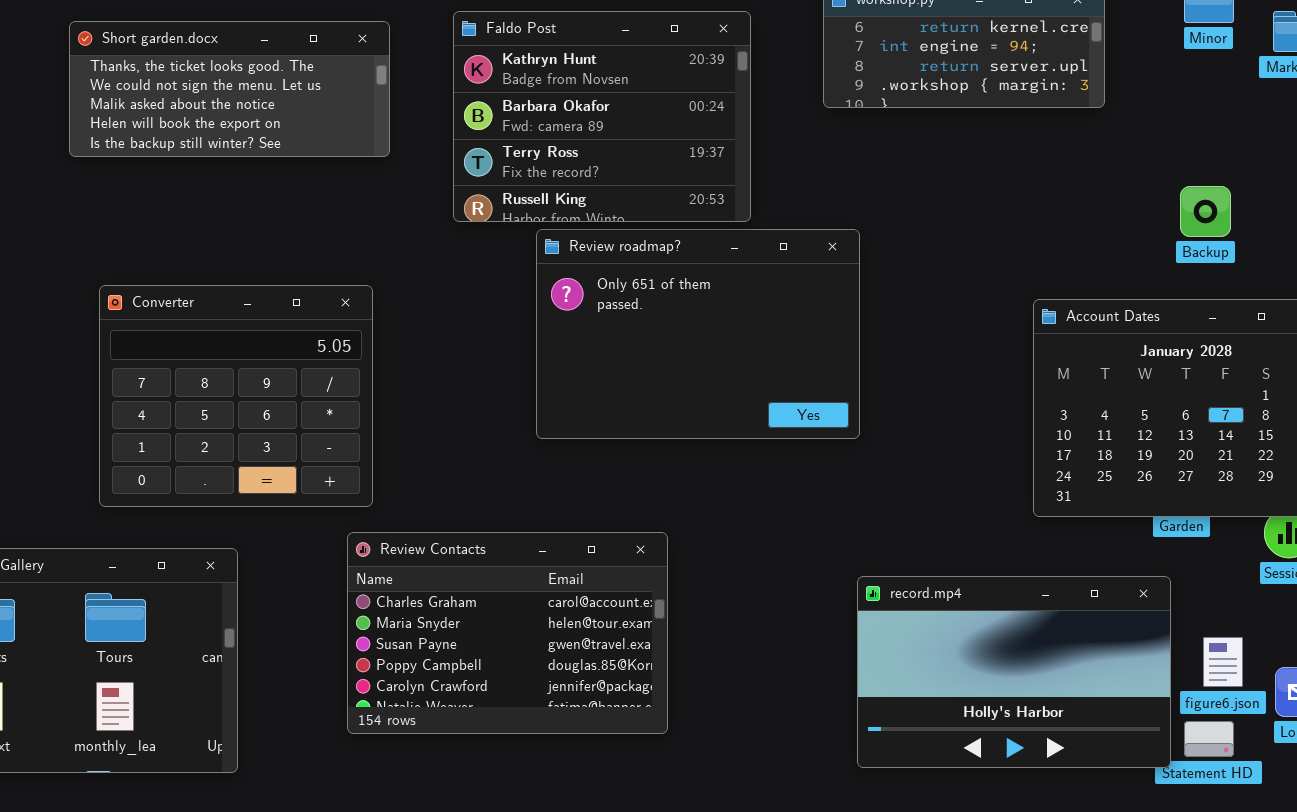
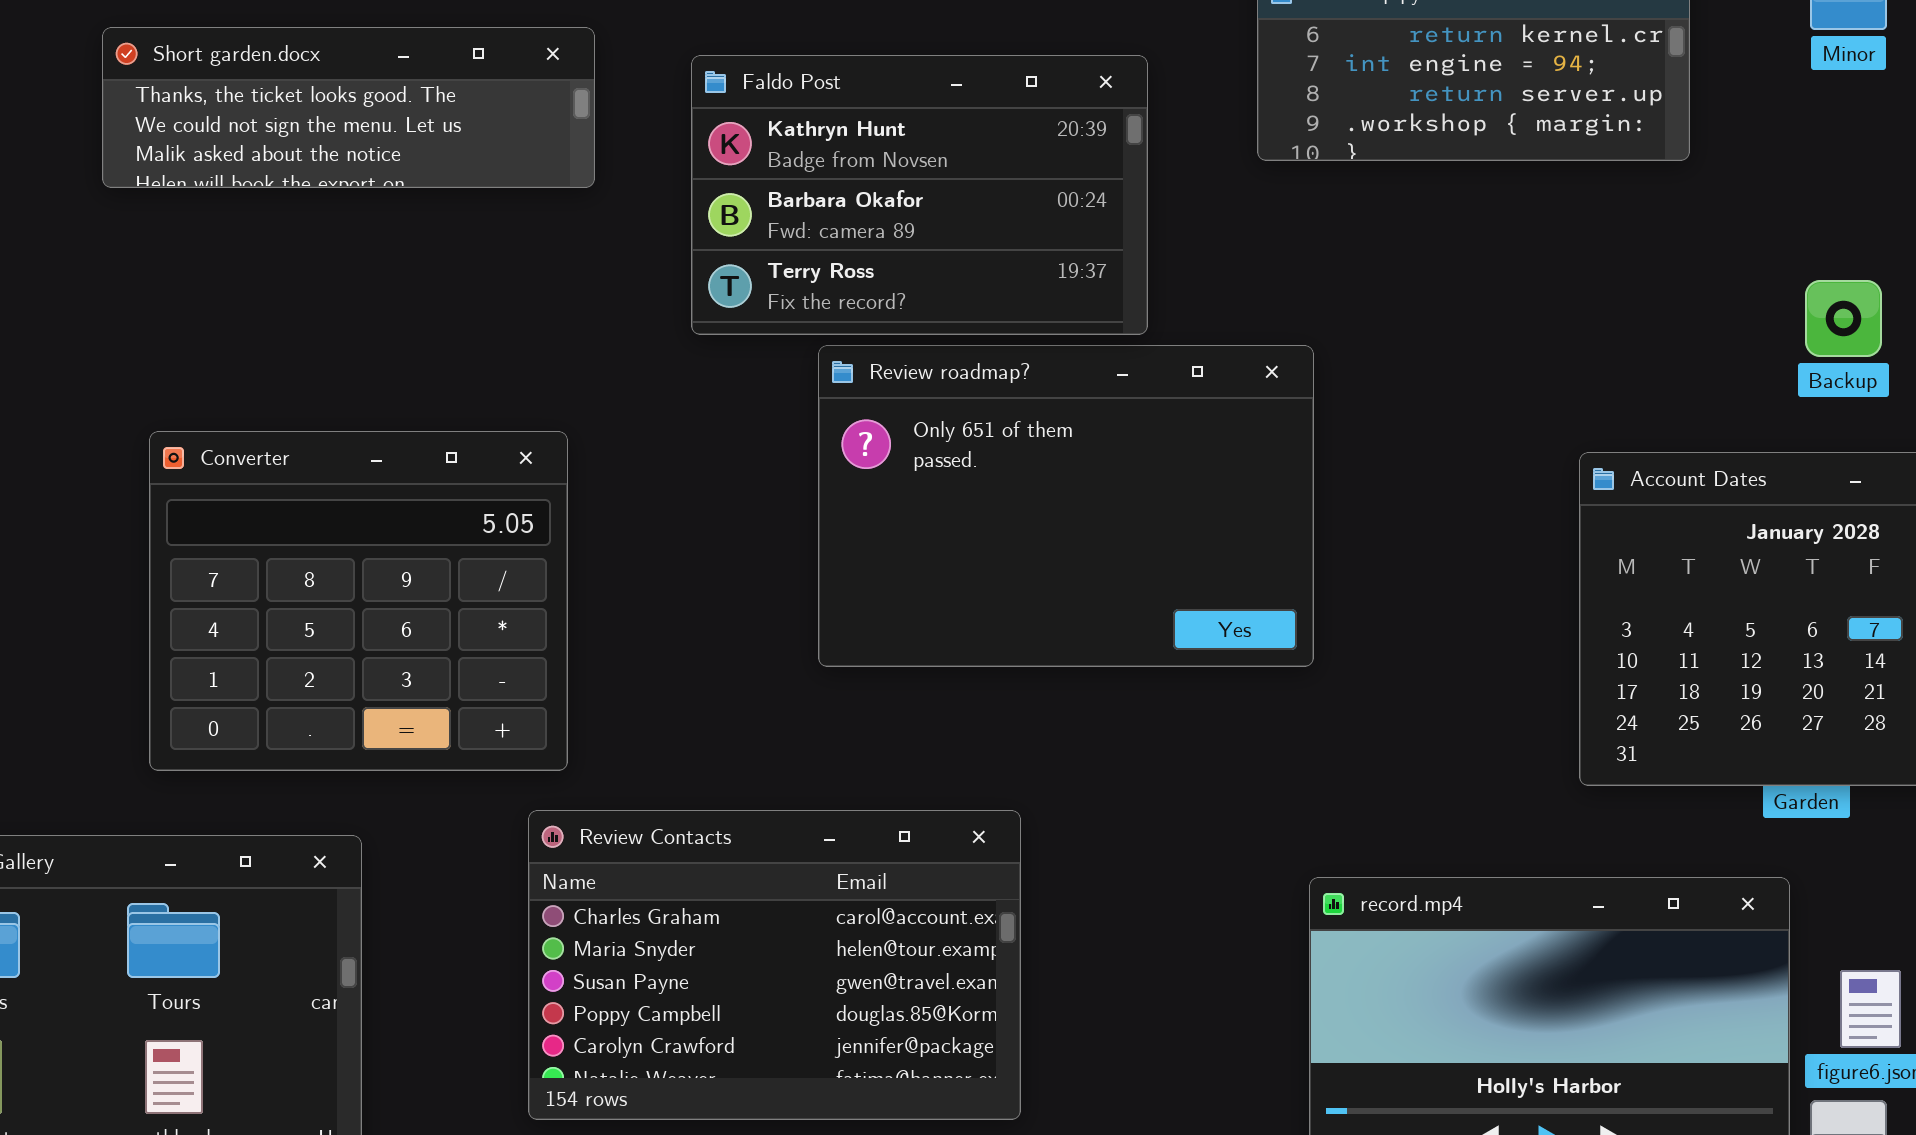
Faldo Post: [453,11,751,222] -> [691,55,1148,335], resized
Short garden.docx: [69,21,390,157] -> [102,27,595,188], resized

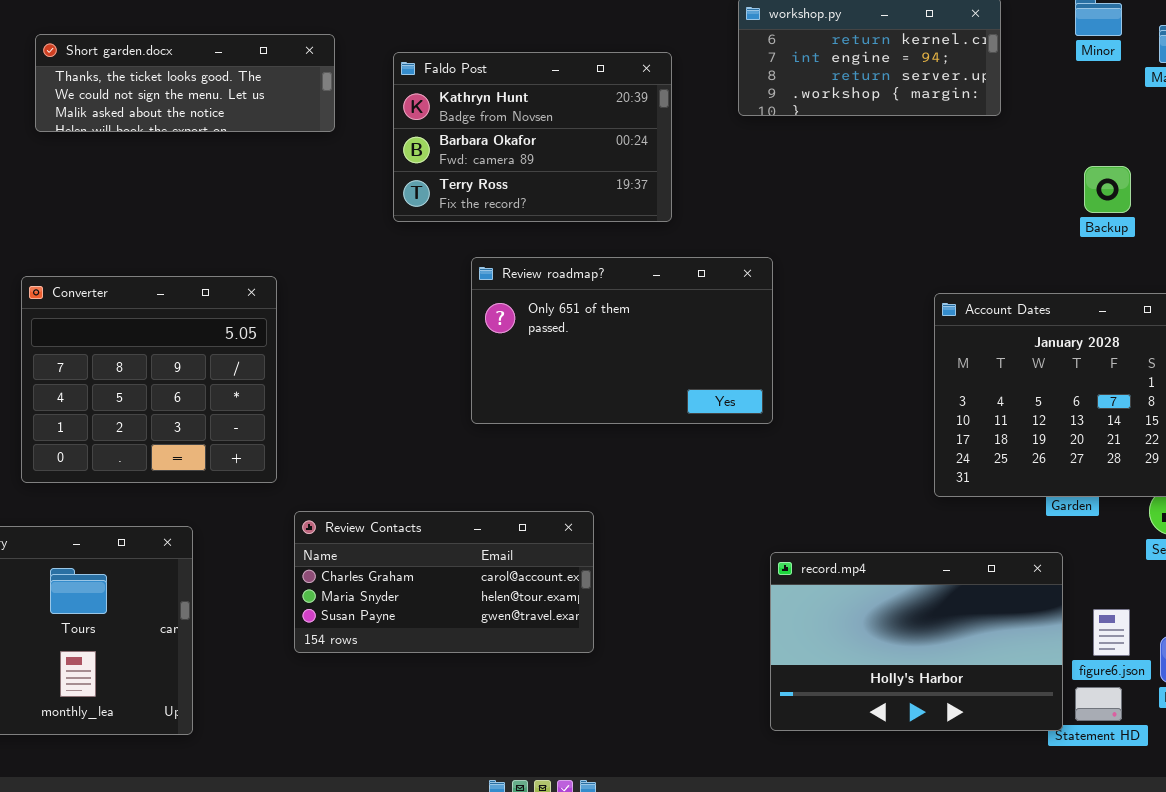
Backup: [1805,280,1882,357] -> [1084,166,1131,213], moved
Review roadmap?: [818,345,1314,667] -> [471,257,773,424], resized
Converter: [149,431,568,771] -> [21,276,277,483], moved
Review Contacts: [528,810,1021,1120] -> [294,511,594,653], resized

